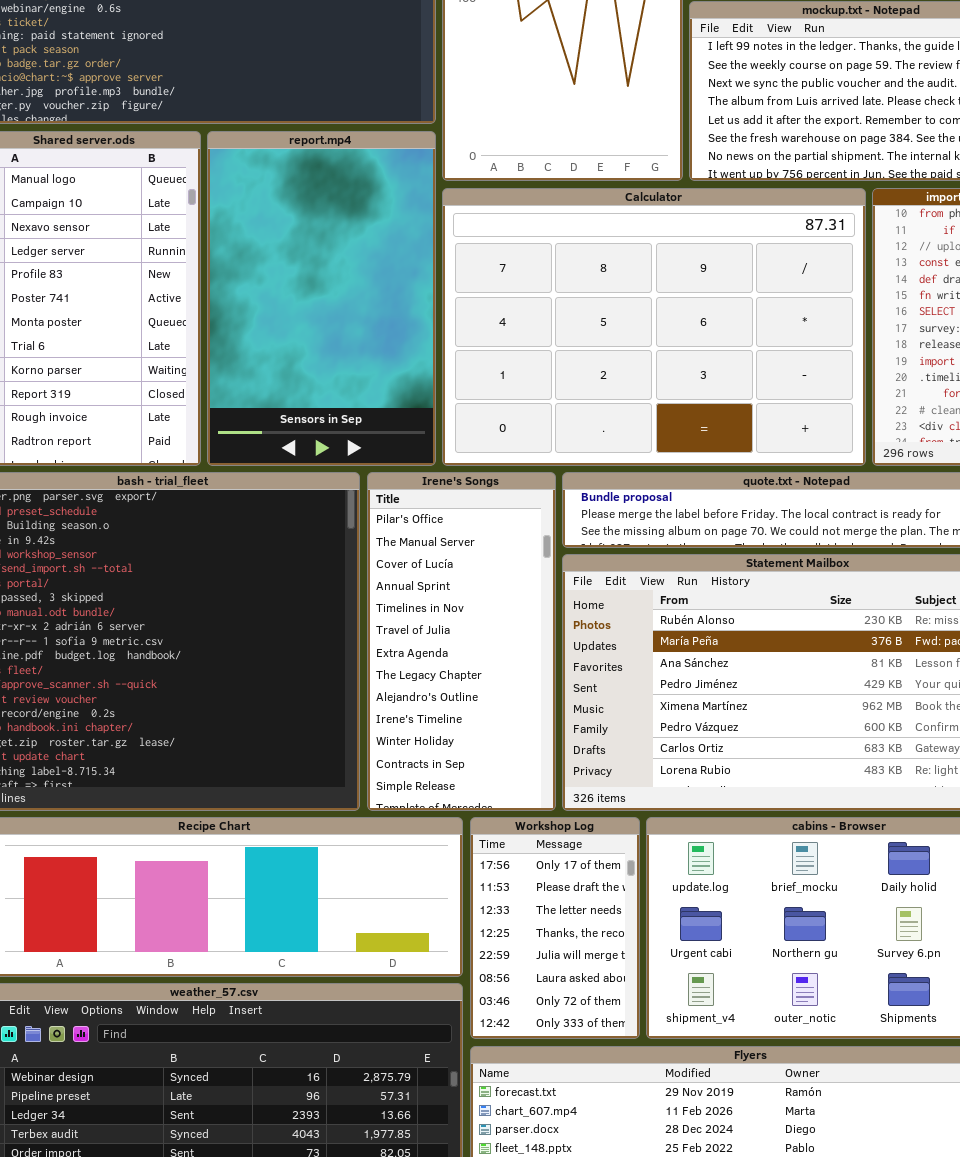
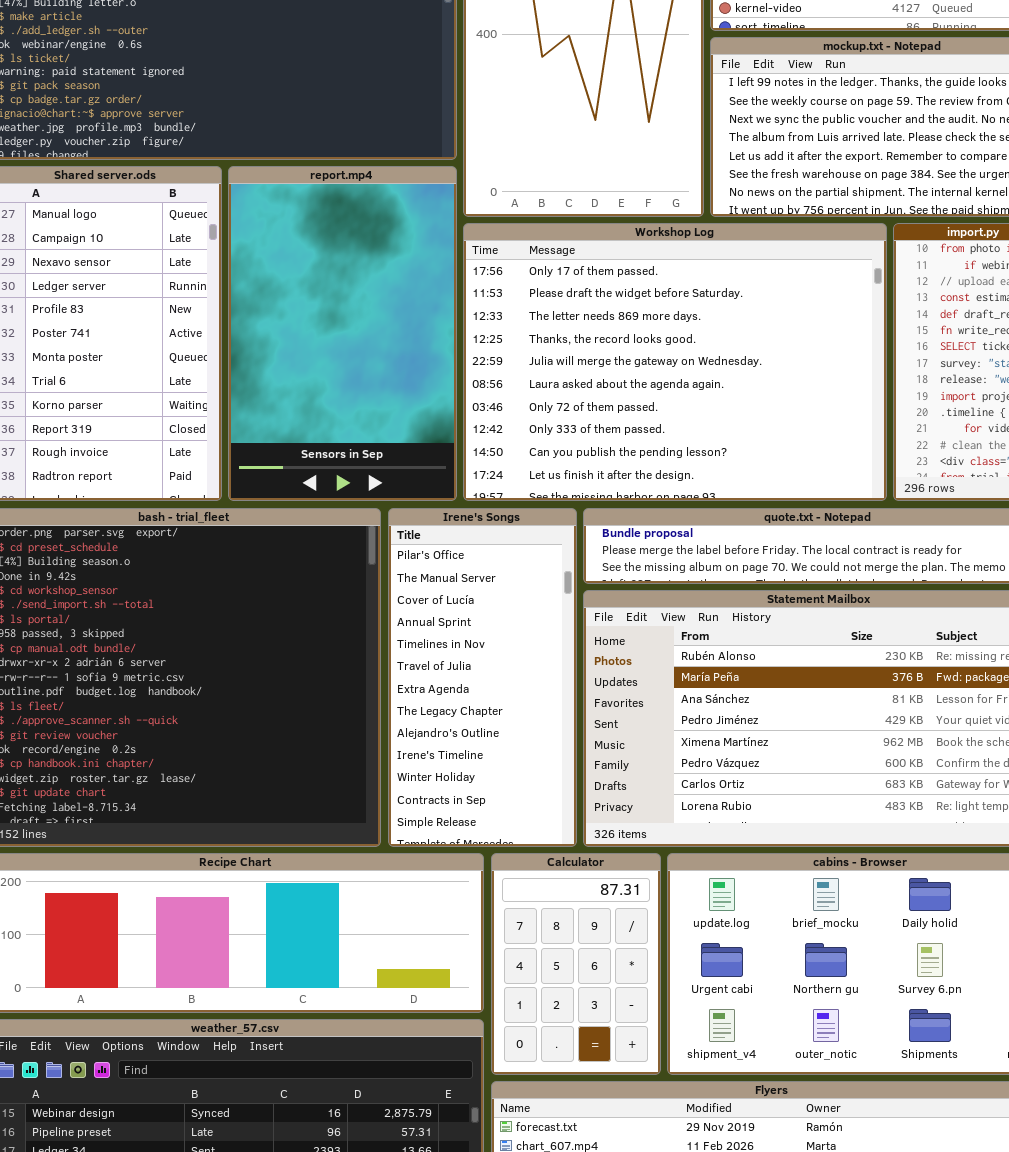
Calculator: [442,188,866,466] -> [491,853,661,1075], moved, resized
Workshop Log: [470,817,640,1039] -> [463,223,887,501], moved, resized

